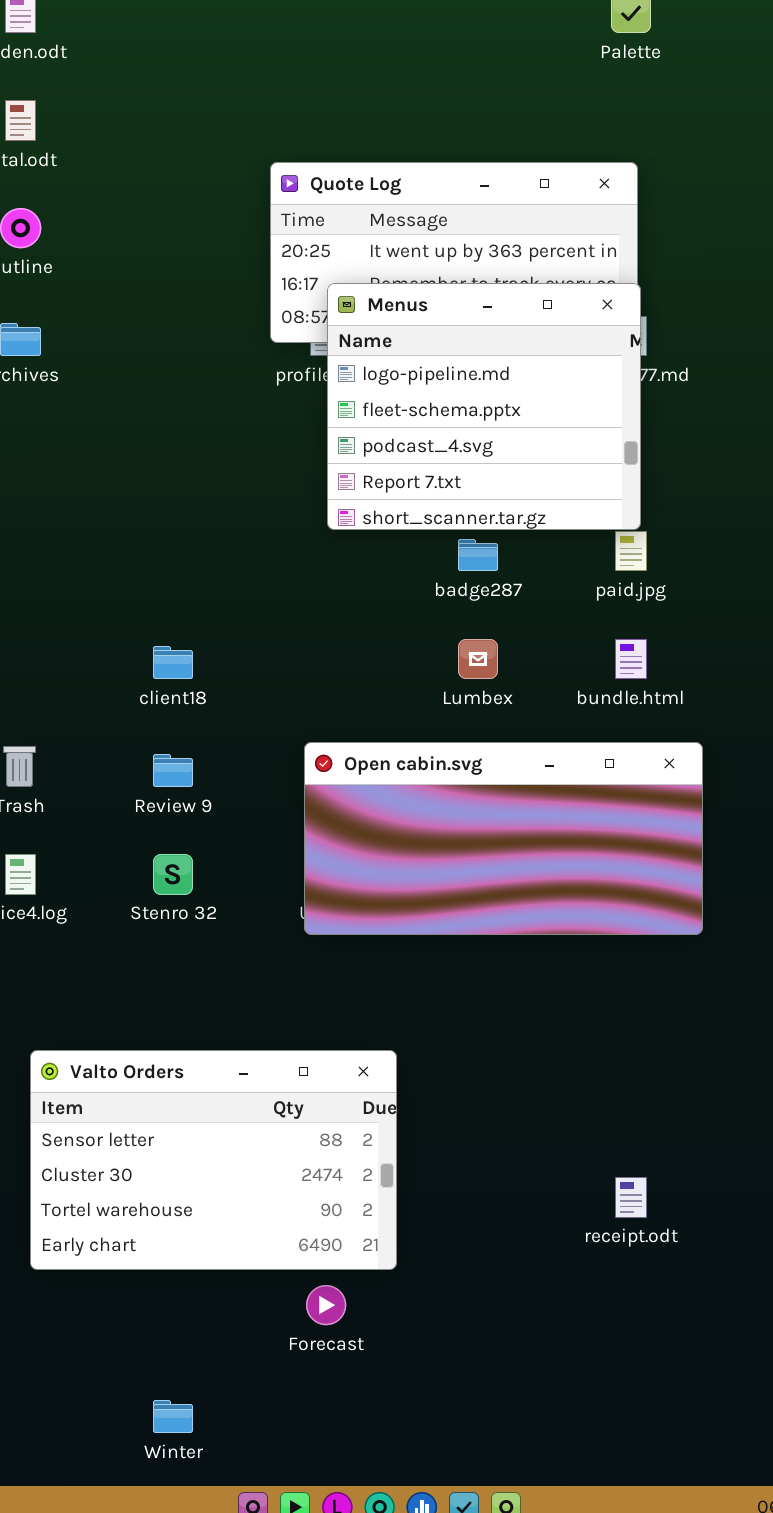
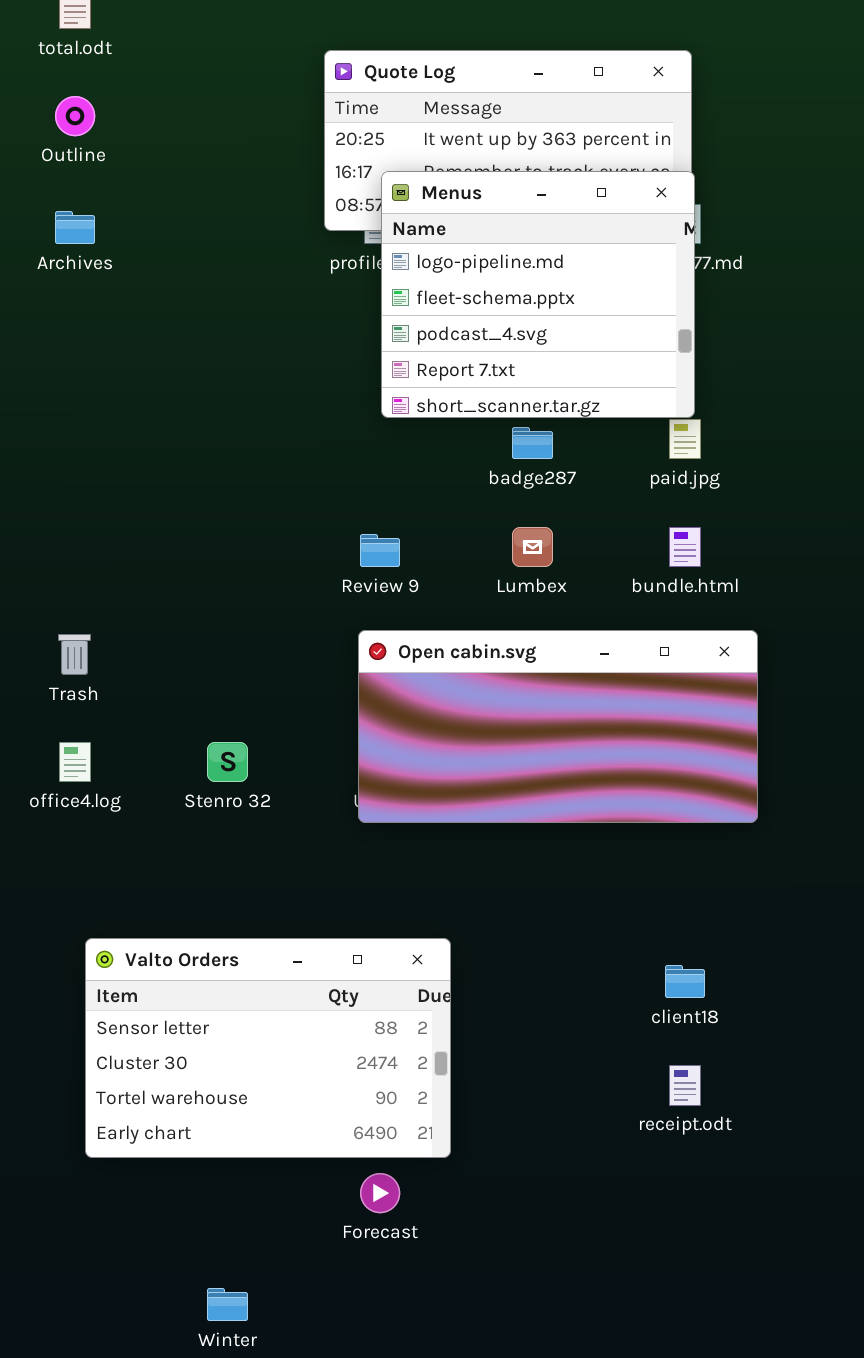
client18: [153,646,193,679] -> [665,965,705,998], moved
Review 9: [153,754,193,787] -> [360,534,400,567], moved

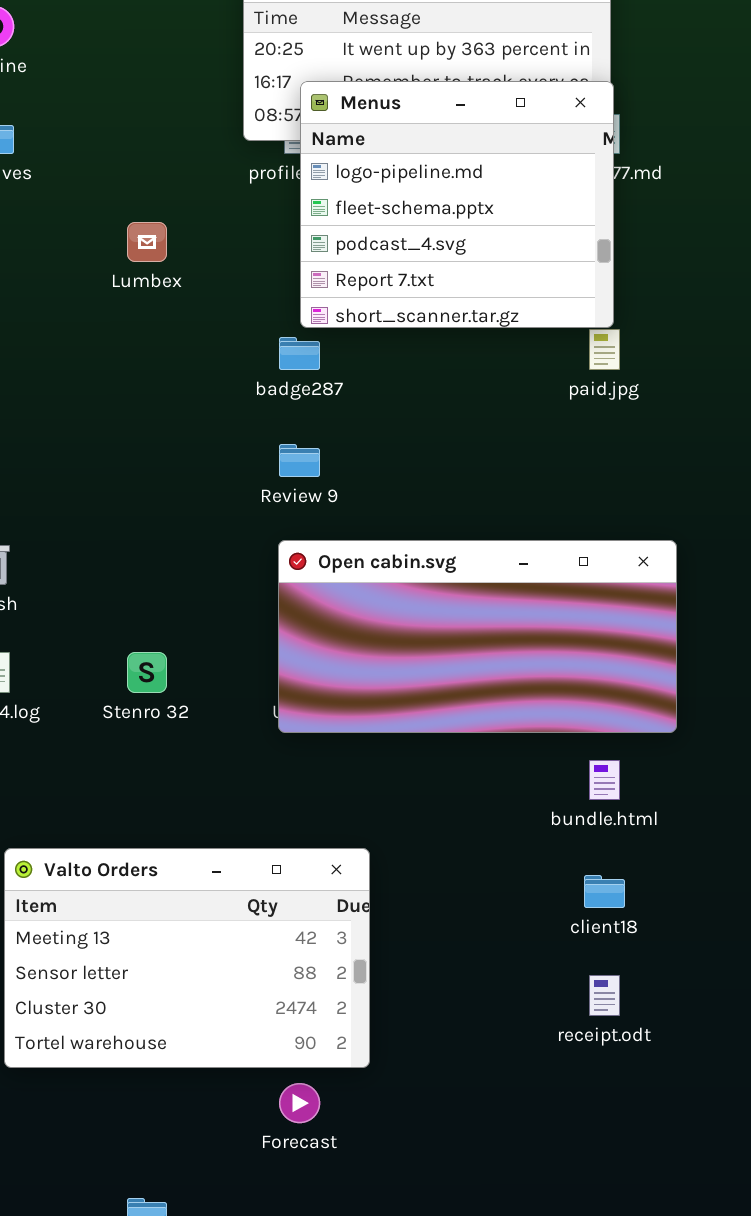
badge287: [512,427,553,459] -> [279,337,320,370], moved
Lumbex: [512,527,553,567] -> [127,222,167,262], moved
bundle.html: [669,527,701,567] -> [589,760,620,800], moved
Valto Orders: [85,938,451,1158] -> [4,848,370,1068], scrolled up 1 row

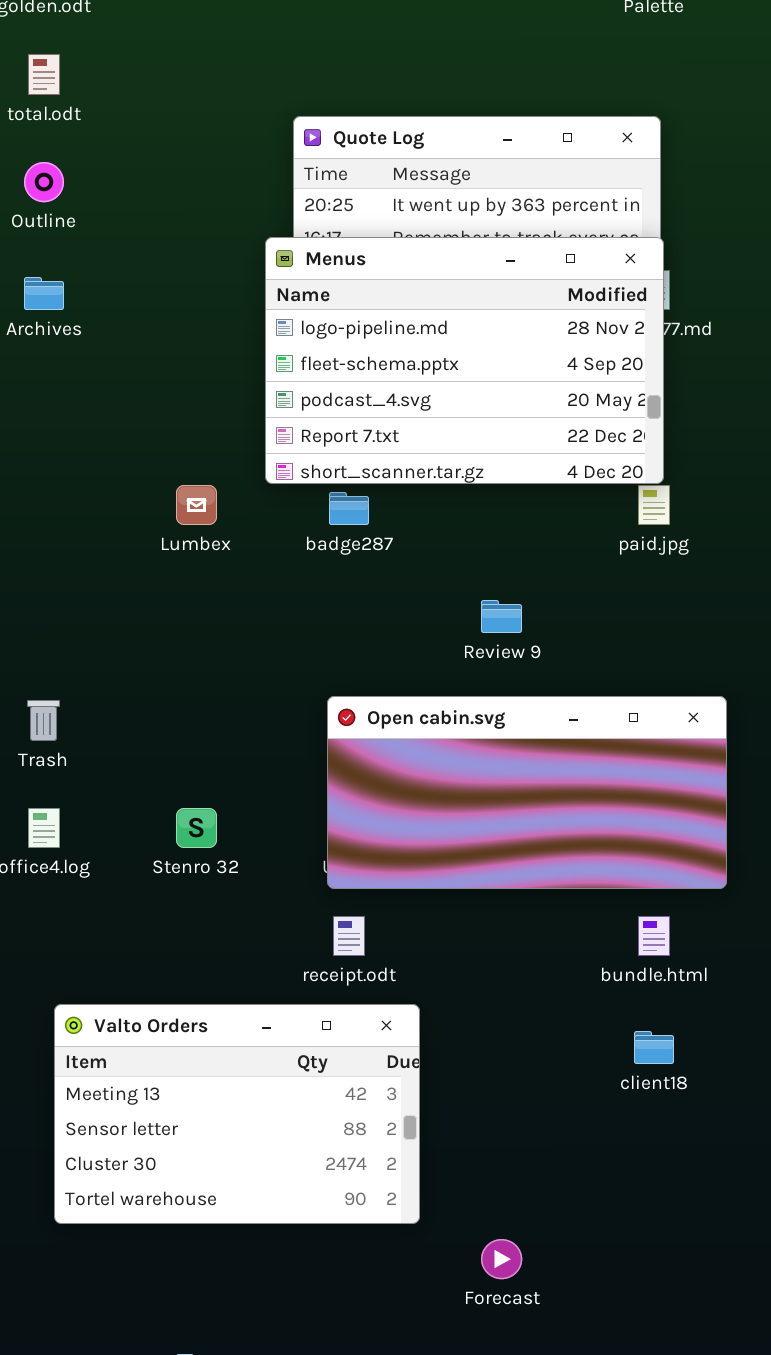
Menus: [300,81,614,328] -> [265,237,664,484], resized
Lumbex: [127,222,167,262] -> [176,485,217,525], moved
Review 9: [279,444,320,477] -> [481,600,522,633], moved
receipt.odt: [589,975,620,1016] -> [333,916,365,956], moved
Forecast: [279,1083,320,1123] -> [481,1239,522,1279], moved

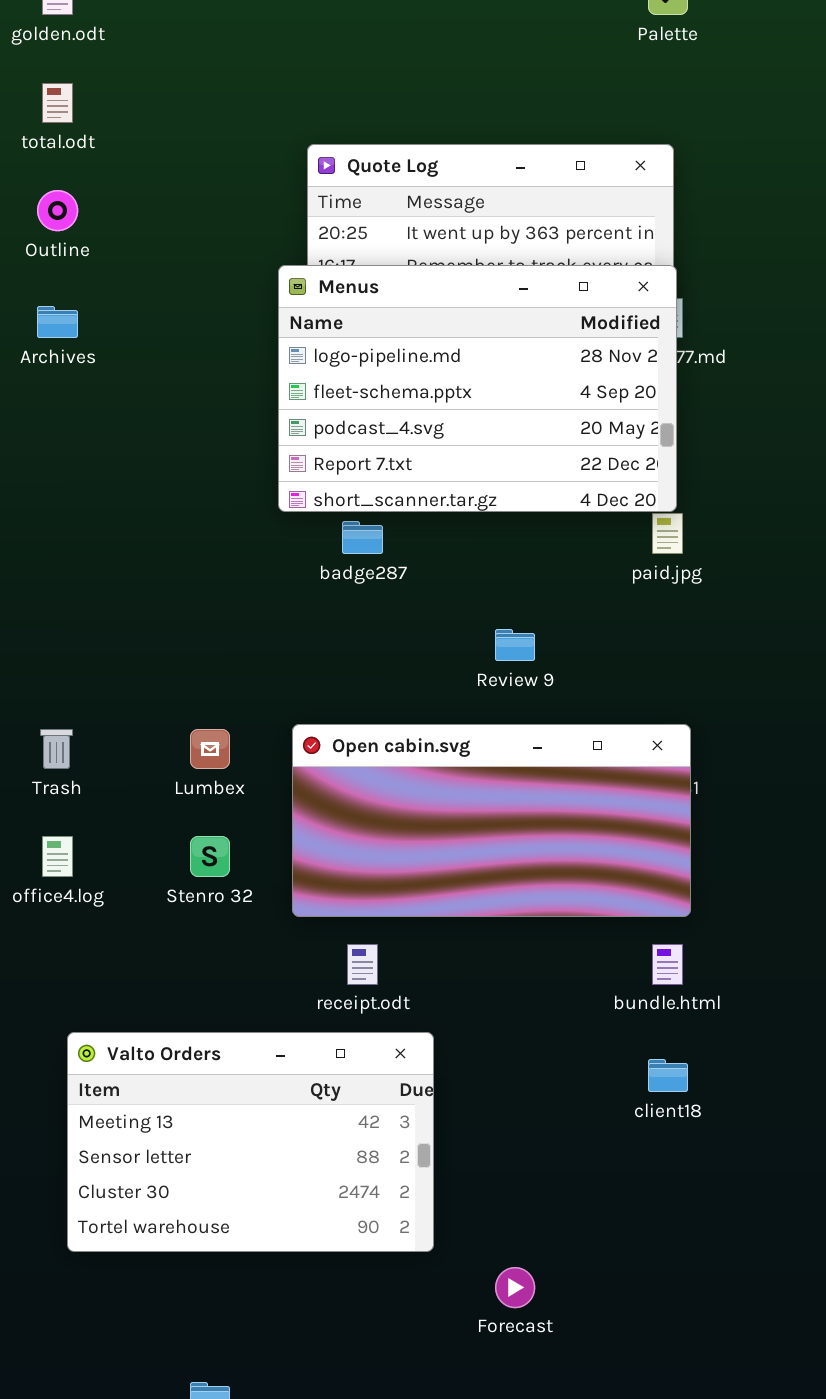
Lumbex: [176,485,217,525] -> [190,729,230,769], moved
Open cabin.svg: [327,696,727,889] -> [292,724,691,917], moved

